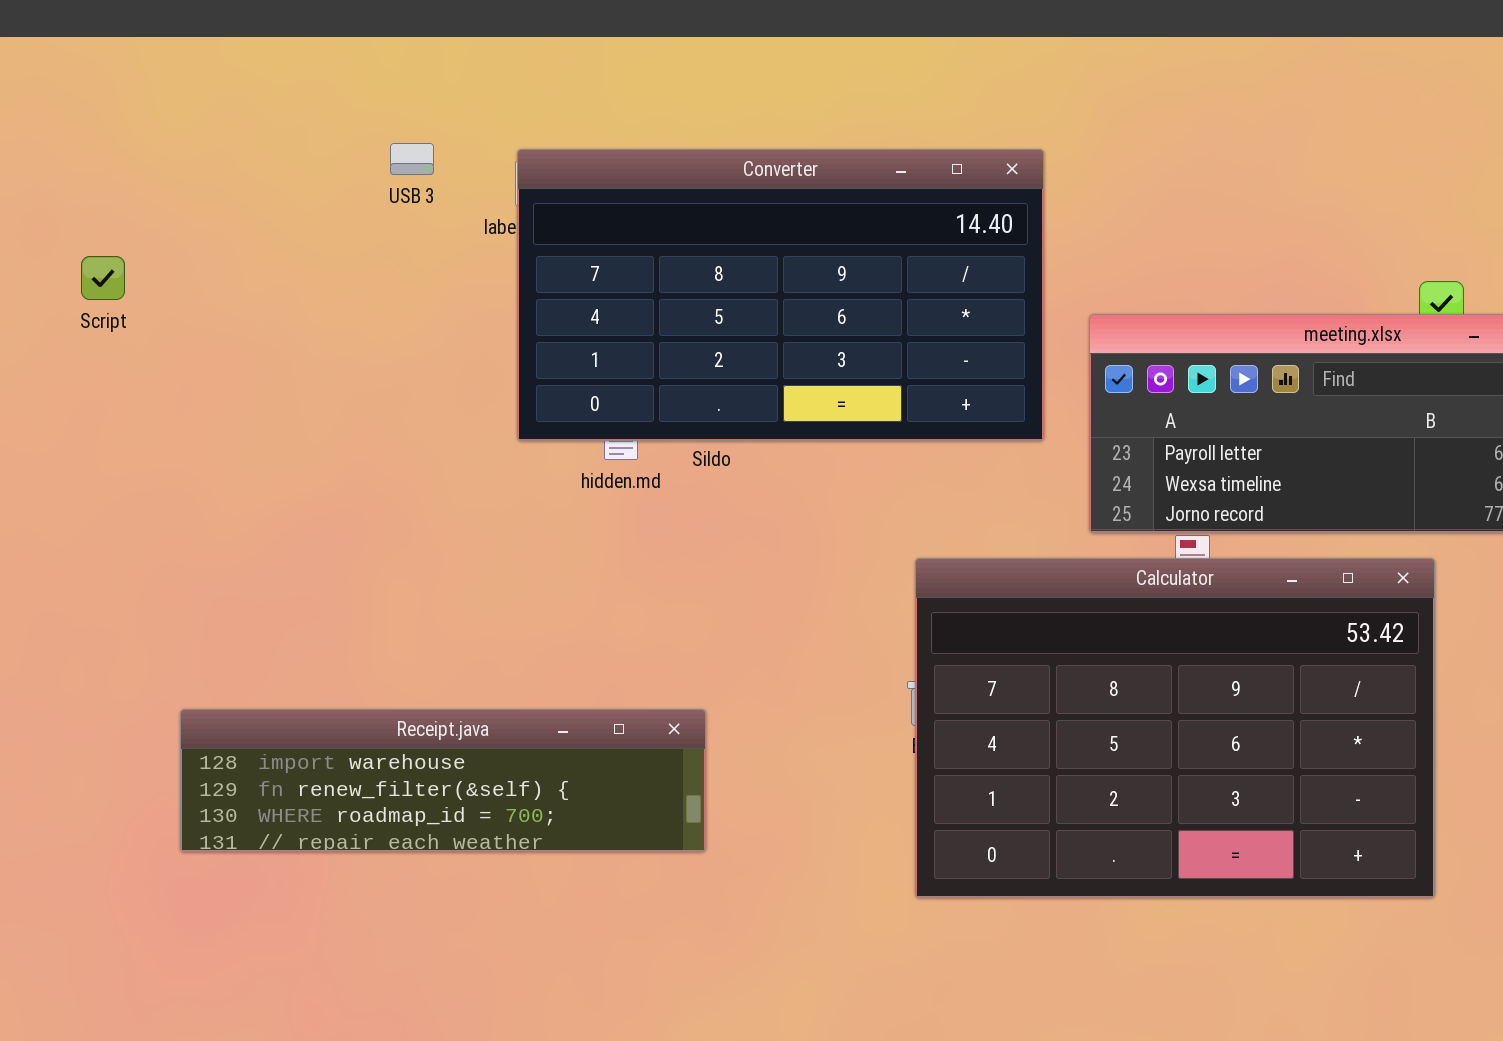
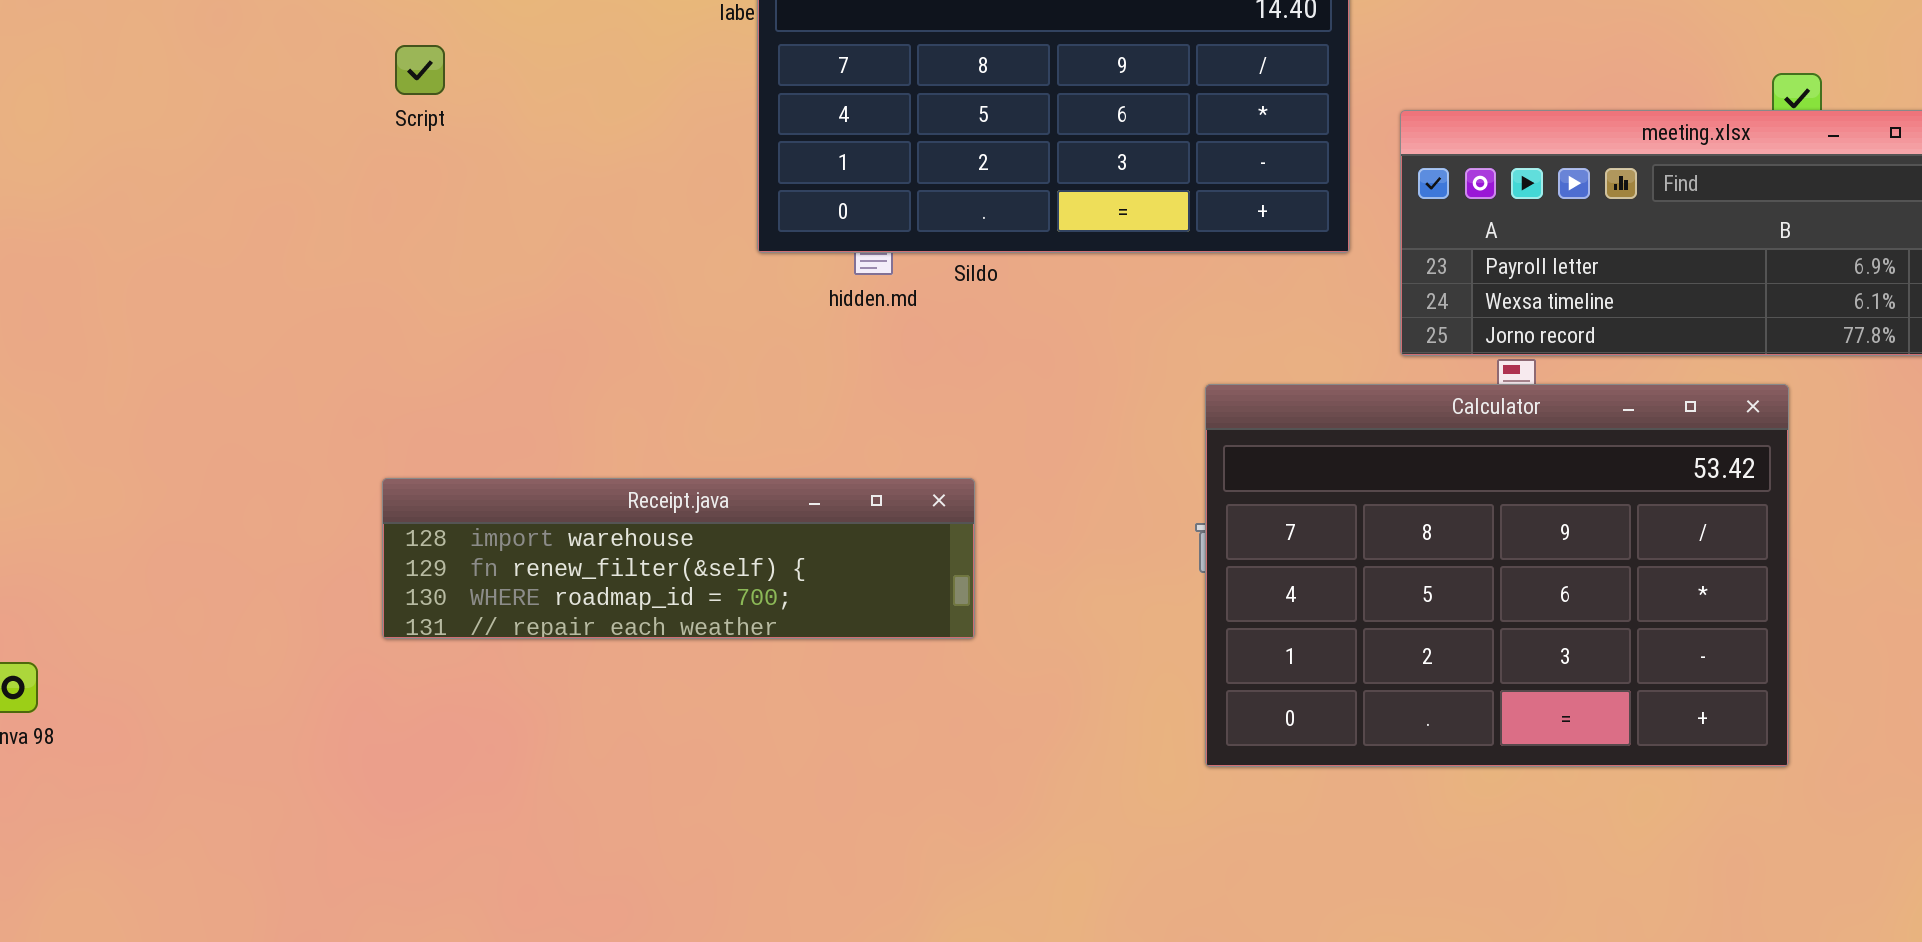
Script: [81,256,125,300] -> [395,45,445,95], moved
Receipt.java: [180,709,706,852] -> [382,478,975,639], moved

